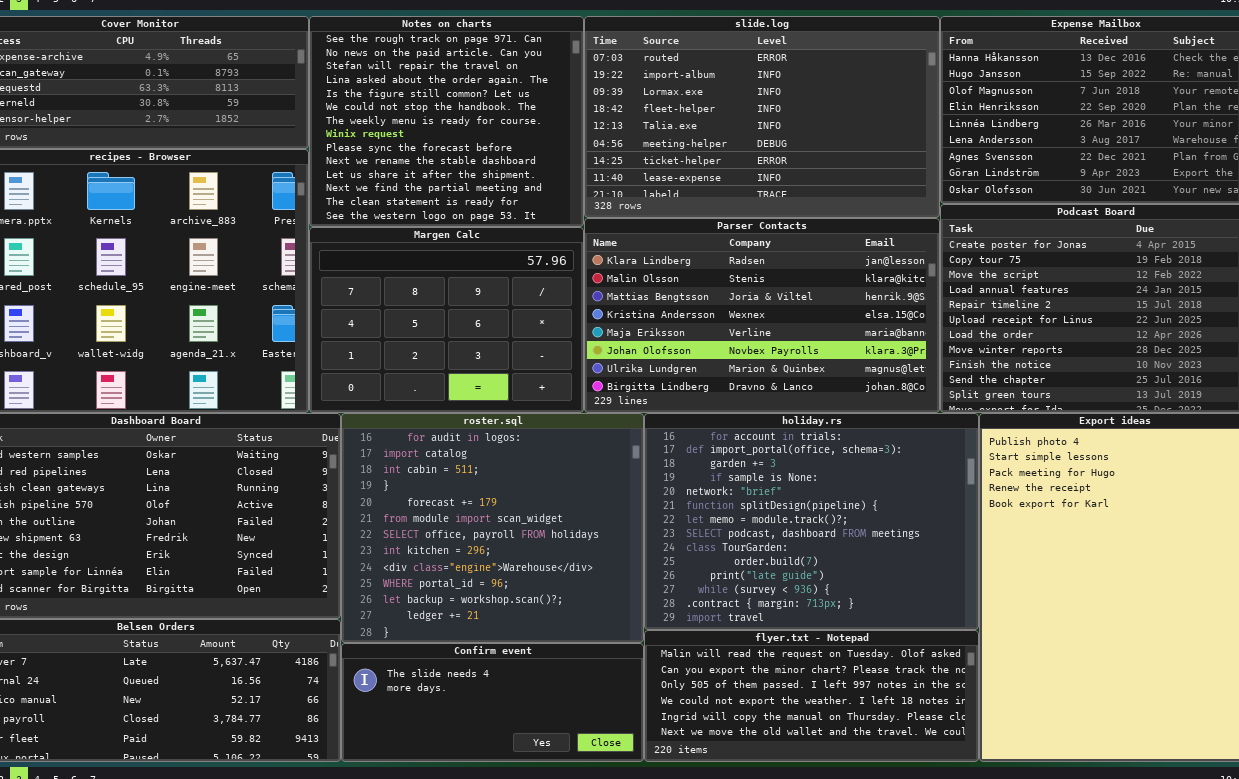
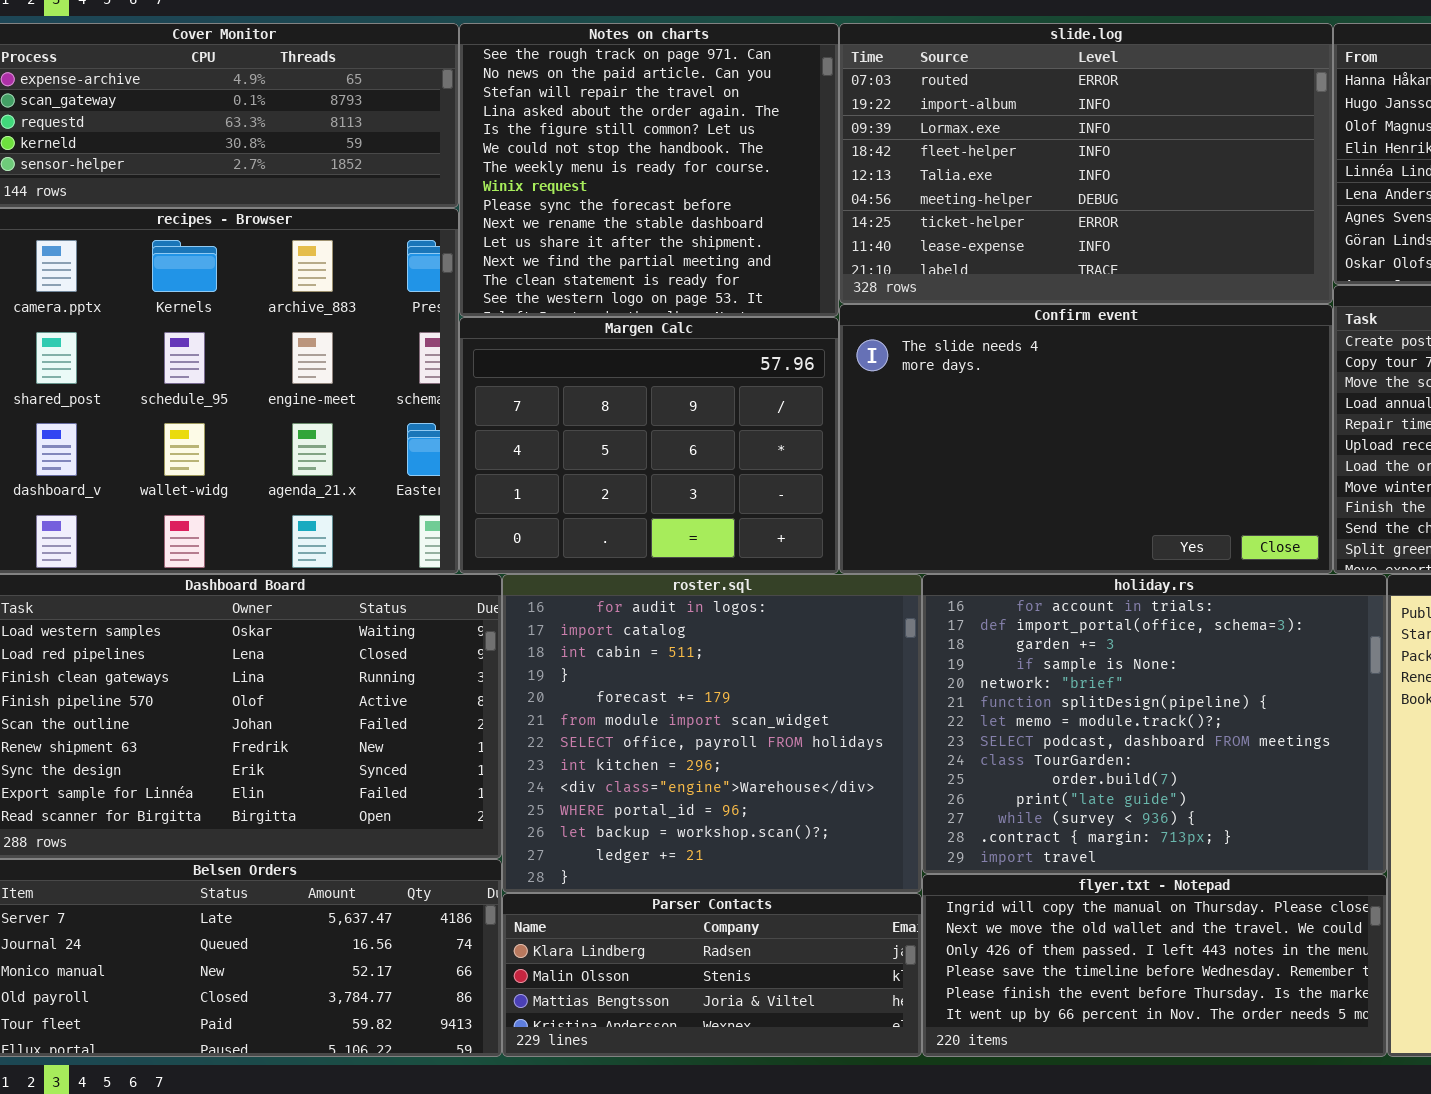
Parser Contacts: [584,218,940,413] -> [502,893,922,1057], moved, resized
flyer.txt - Notepad: [644,630,979,762] -> [922,874,1387,1057], scrolled down 4 rows
Confirm event: [341,643,644,762] -> [839,304,1333,574], moved, resized

